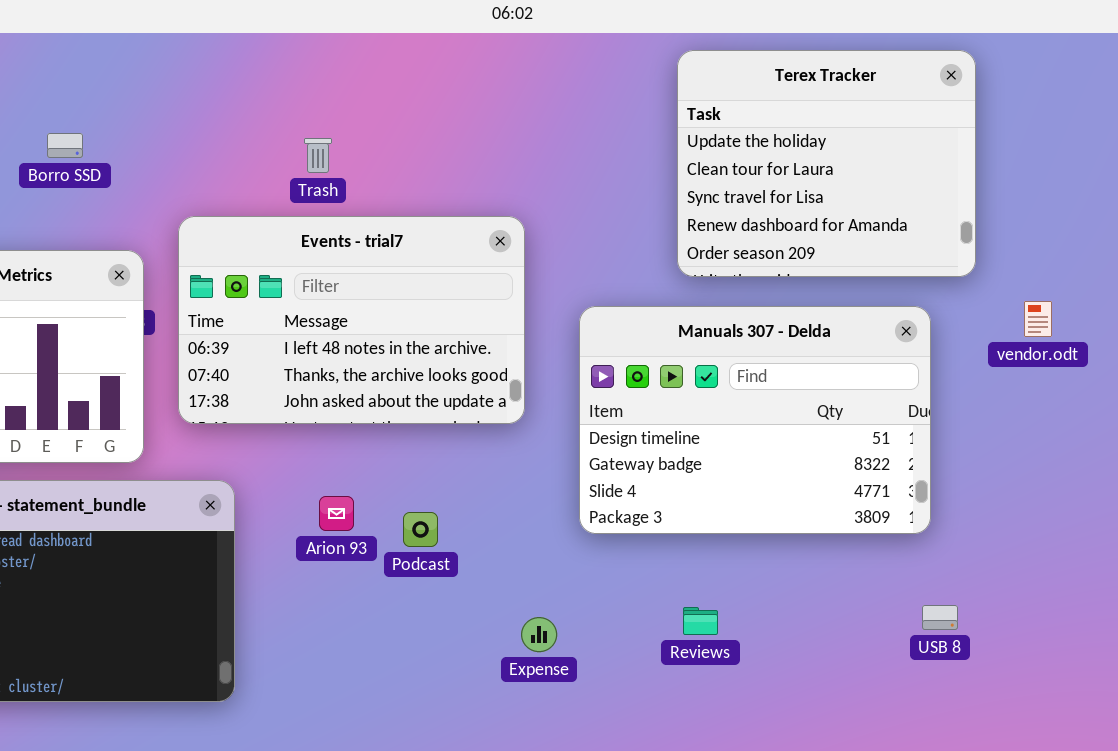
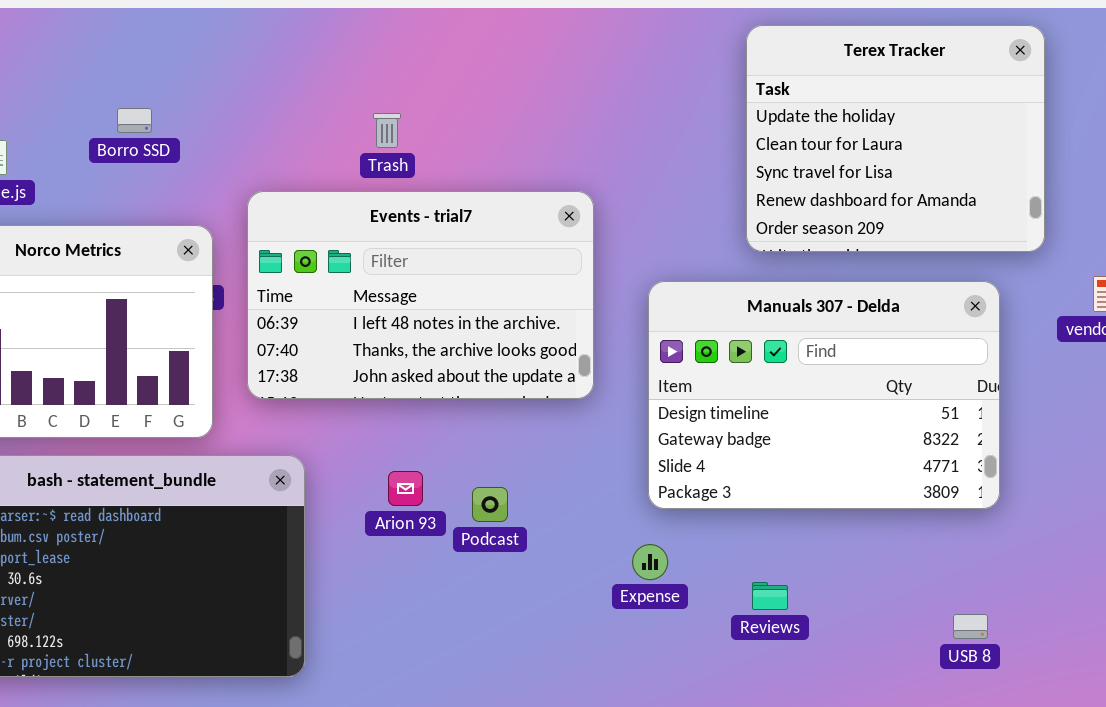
USB 8: [922,605,958,630] -> [953,614,988,639], moved
Expense: [521,617,557,652] -> [632,544,668,580], moved

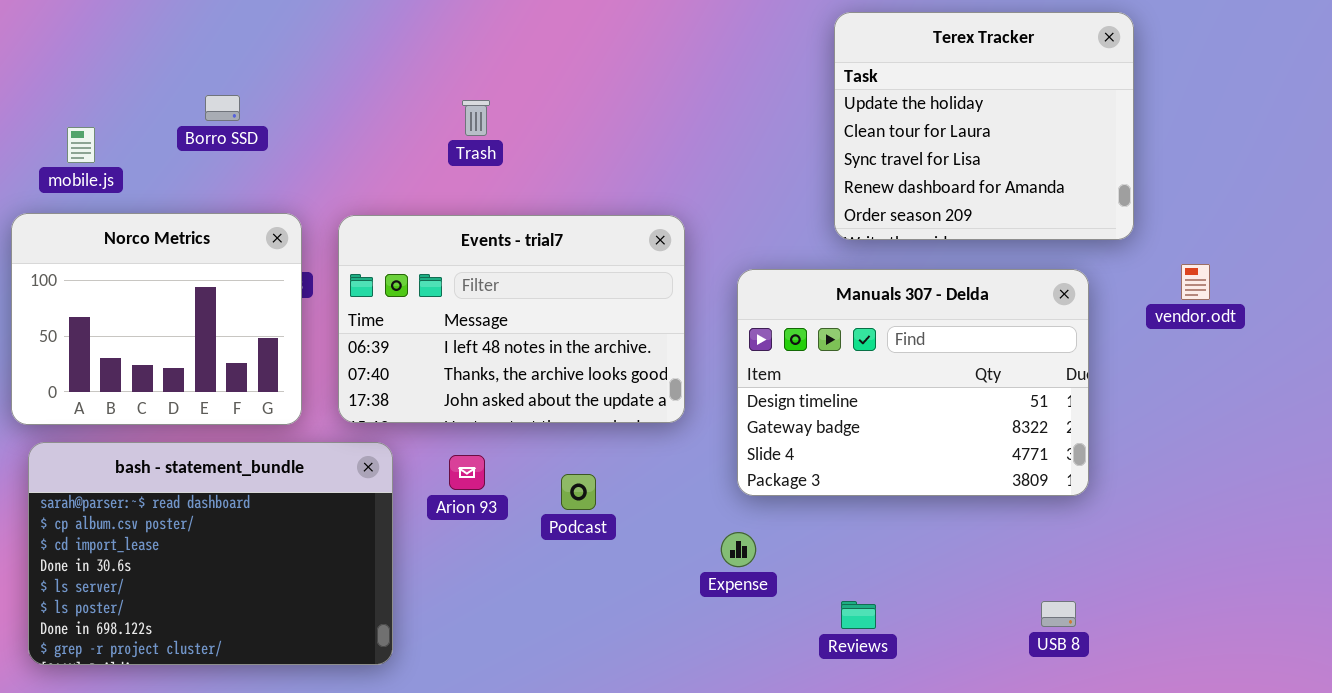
Events - trial7: [247,191,594,399] -> [338,215,685,423], moved
Arion 93: [388,471,423,506] -> [449,455,485,490], moved
Reviews: [752,582,788,610] -> [841,601,876,629], moved

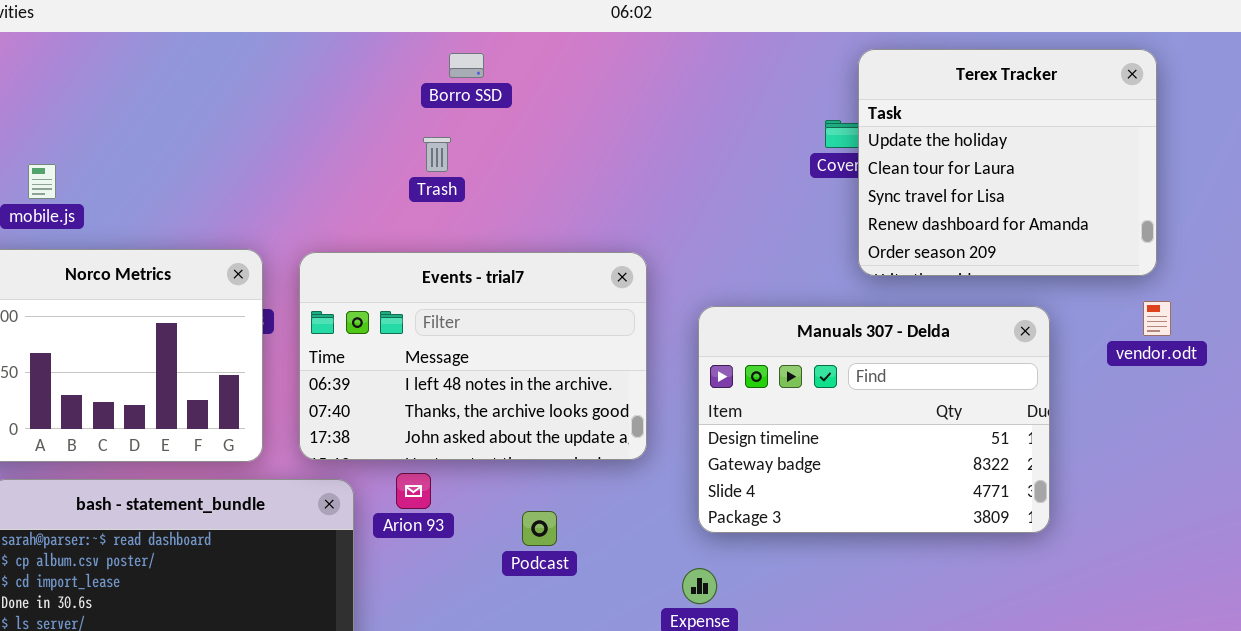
Terex Tracker: [834,12,1134,240] -> [858,49,1157,276], moved
Borro SSD: [205,95,240,121] -> [449,53,484,78], moved
Arion 93: [449,455,485,490] -> [396,473,431,509], moved

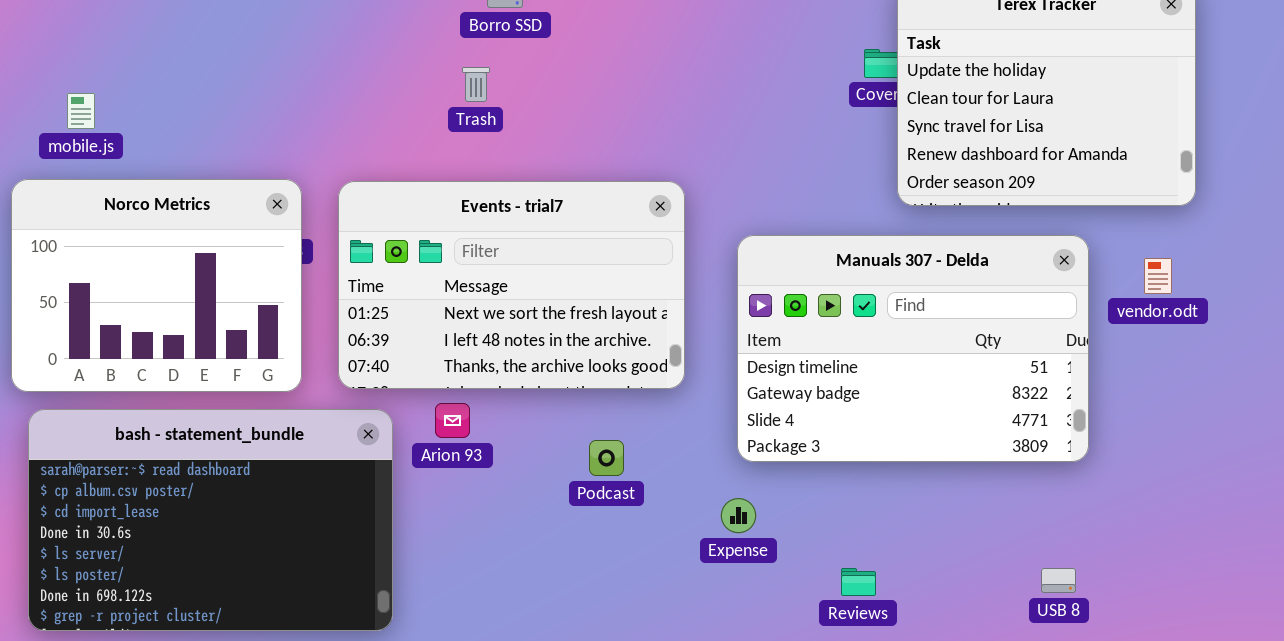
Events - trial7: [299,252,647,460] -> [338,181,685,389], scrolled up 1 row
vendor.odt: [1143,301,1171,336] -> [1144,258,1172,294], moved
Podcast: [522,511,557,546] -> [589,440,624,476], moved

